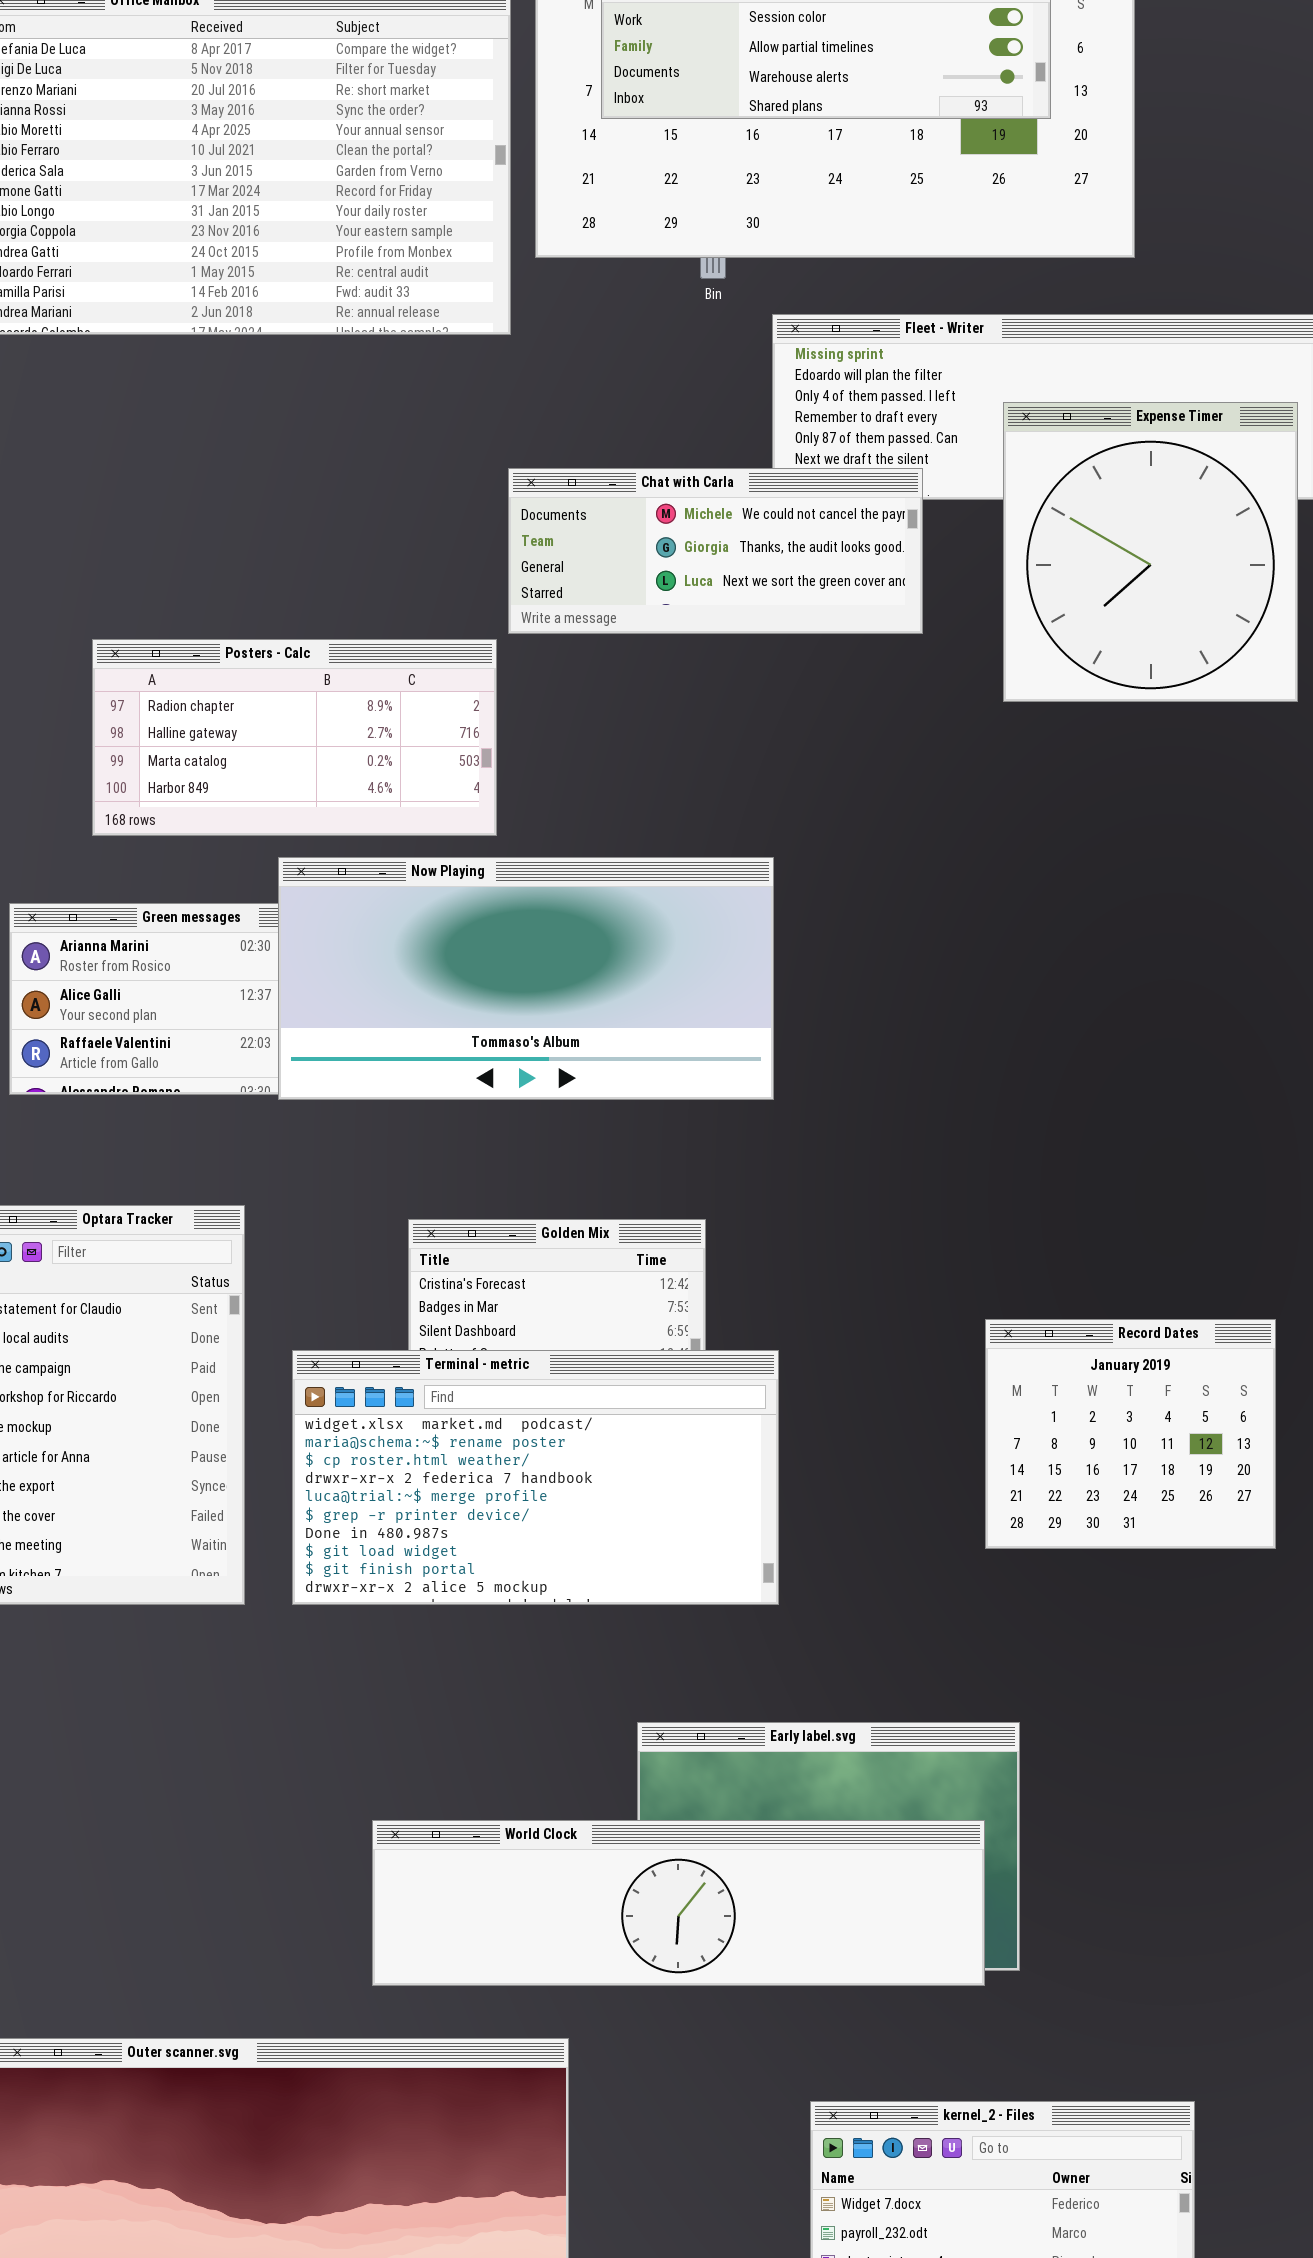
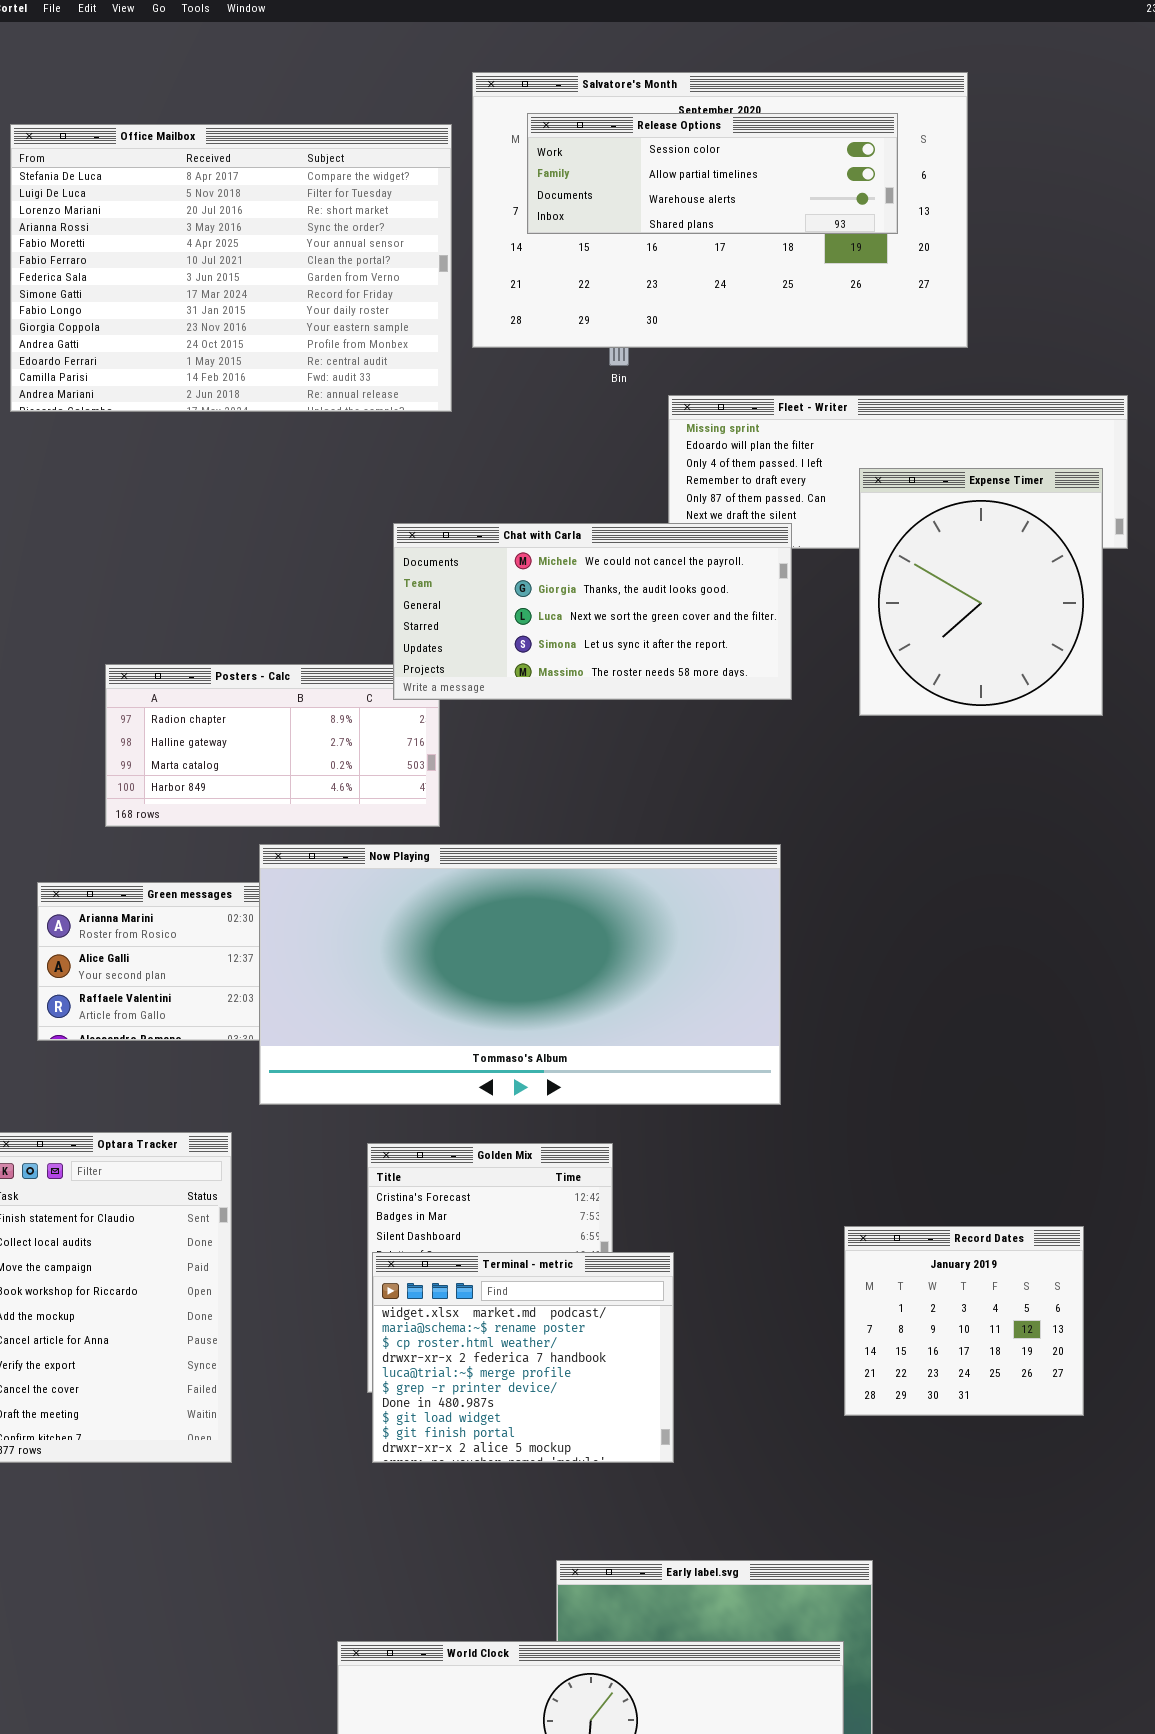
Chat with Carla: [508,468,923,634] -> [393,523,792,700], resized
Now Playing: [278,857,774,1100] -> [259,844,781,1105], resized
Terminal - metric: [292,1350,779,1605] -> [372,1252,674,1463], resized

